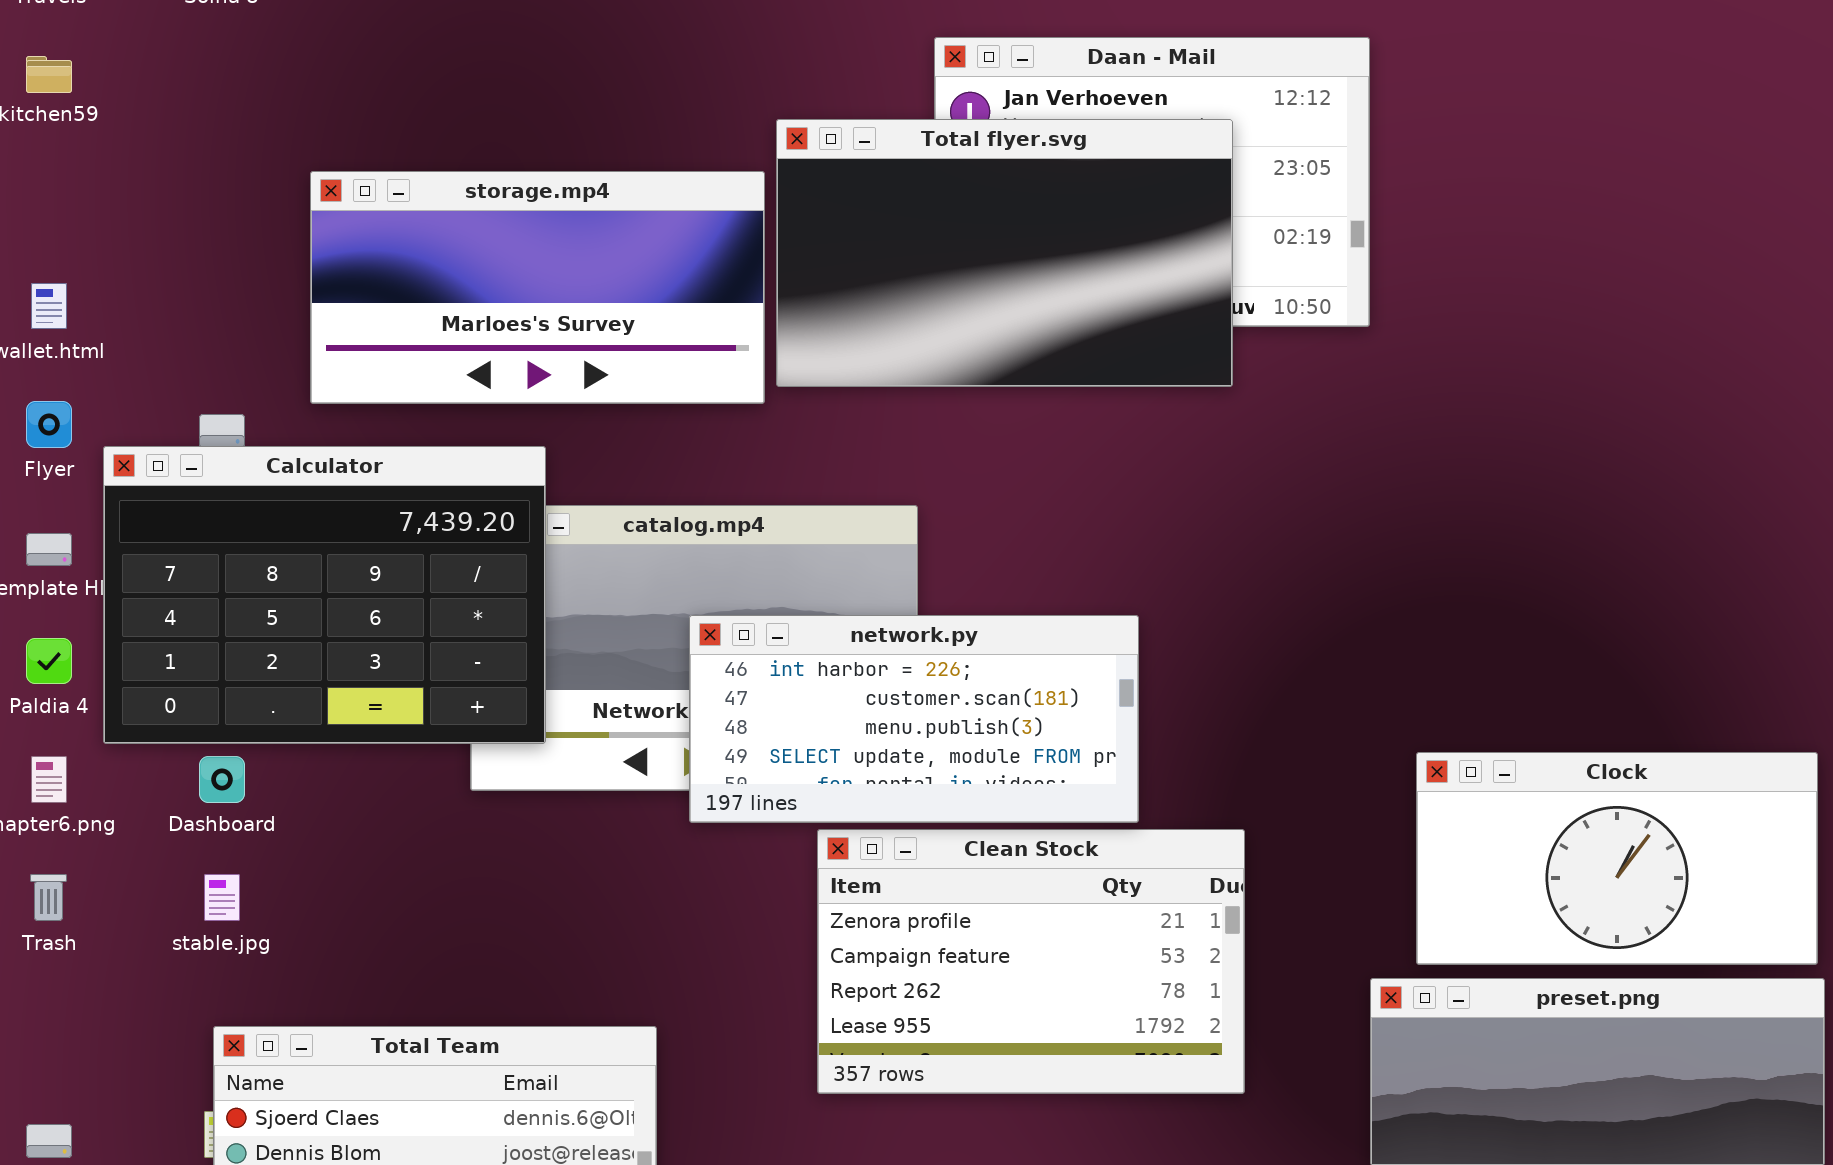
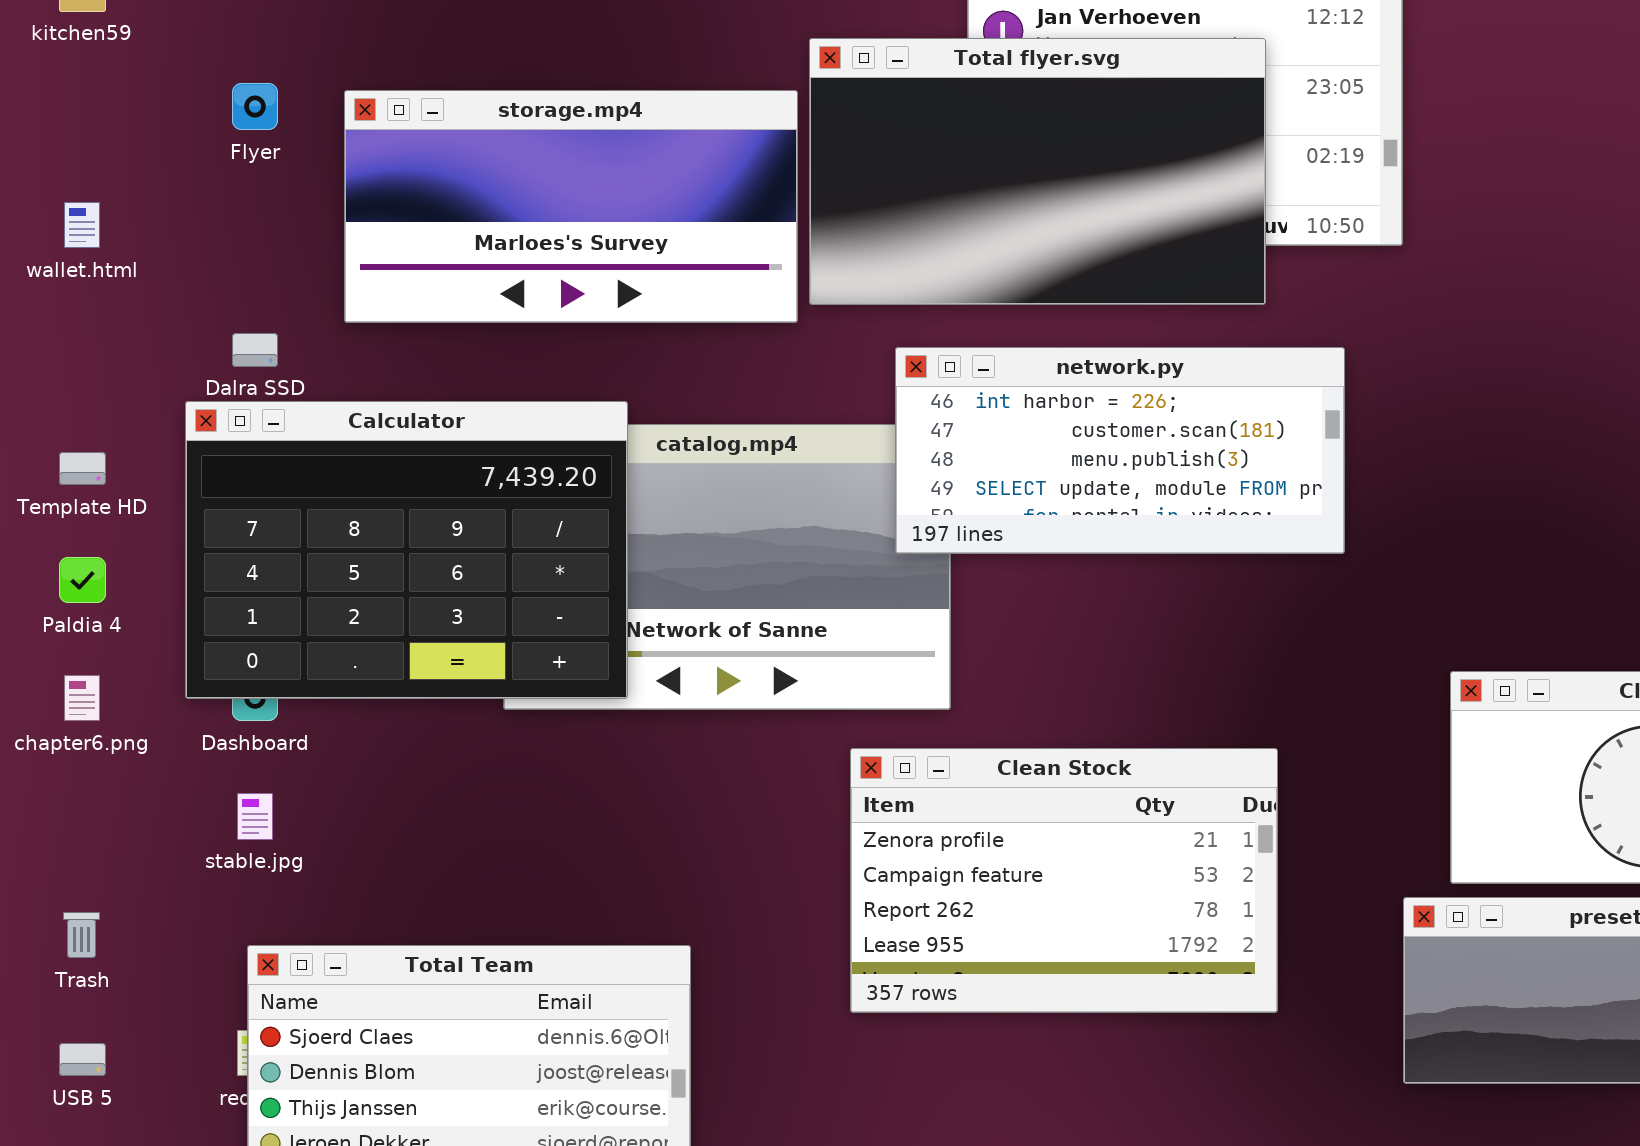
Flyer: [26,401,72,448] -> [232,83,278,130], moved
Calculator: [103,446,546,744] -> [185,401,628,699], moved
network.py: [689,615,1139,823] -> [895,347,1345,554], moved
Trash: [30,874,67,921] -> [63,912,100,958], moved

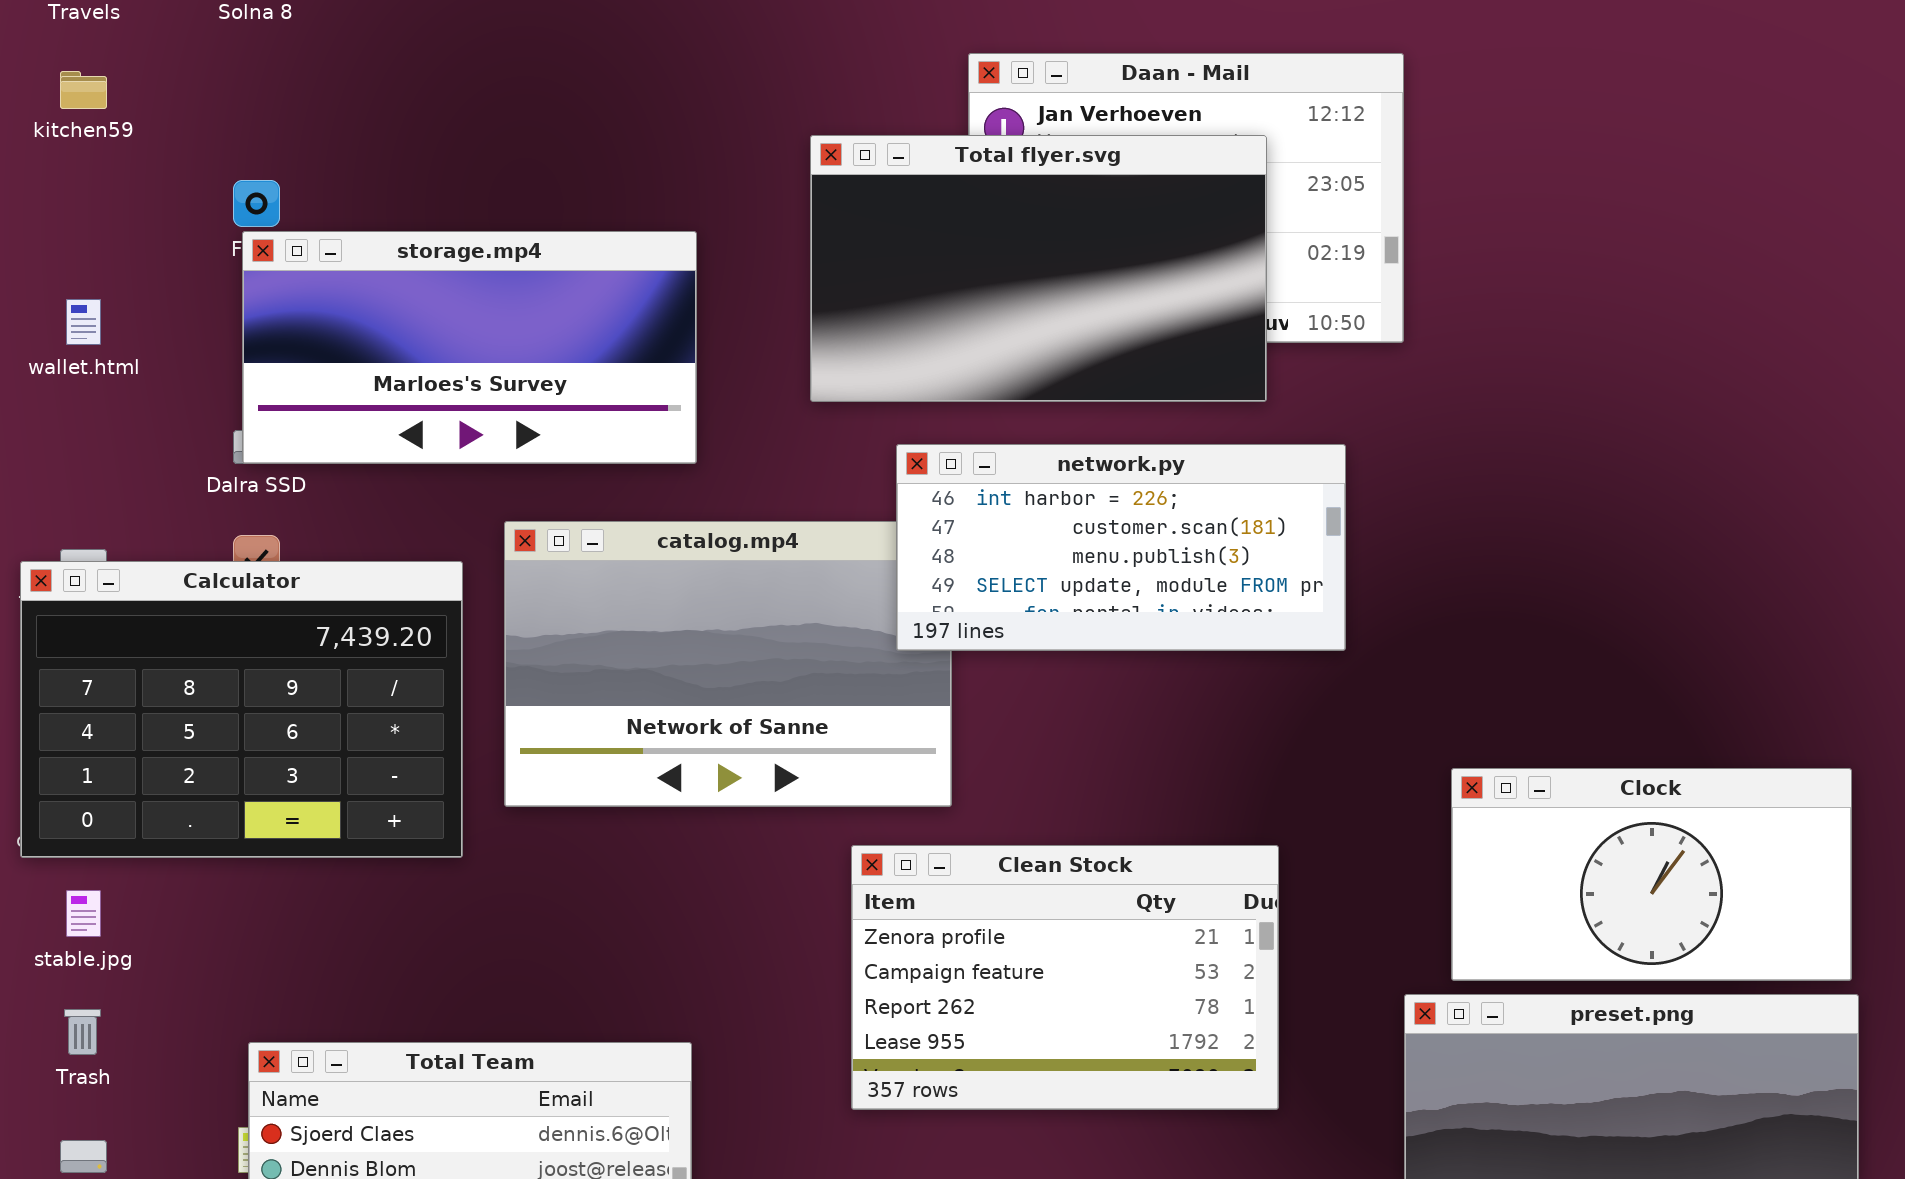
storage.mp4: [344,90,798,323] -> [242,231,697,464], moved
Calculator: [185,401,628,699] -> [20,561,463,858], moved
stable.jpg: [237,793,273,840] -> [66,890,101,937], moved

